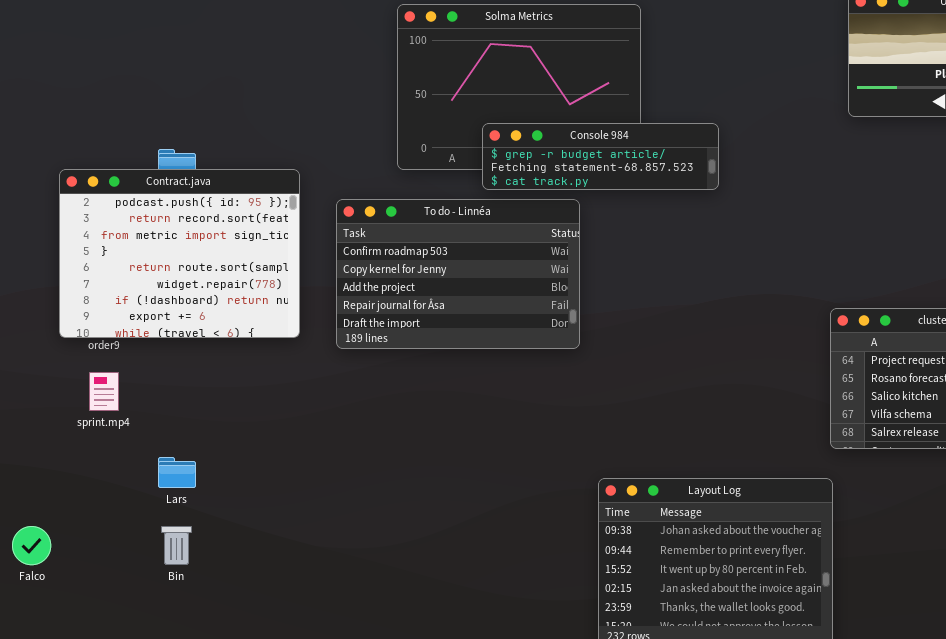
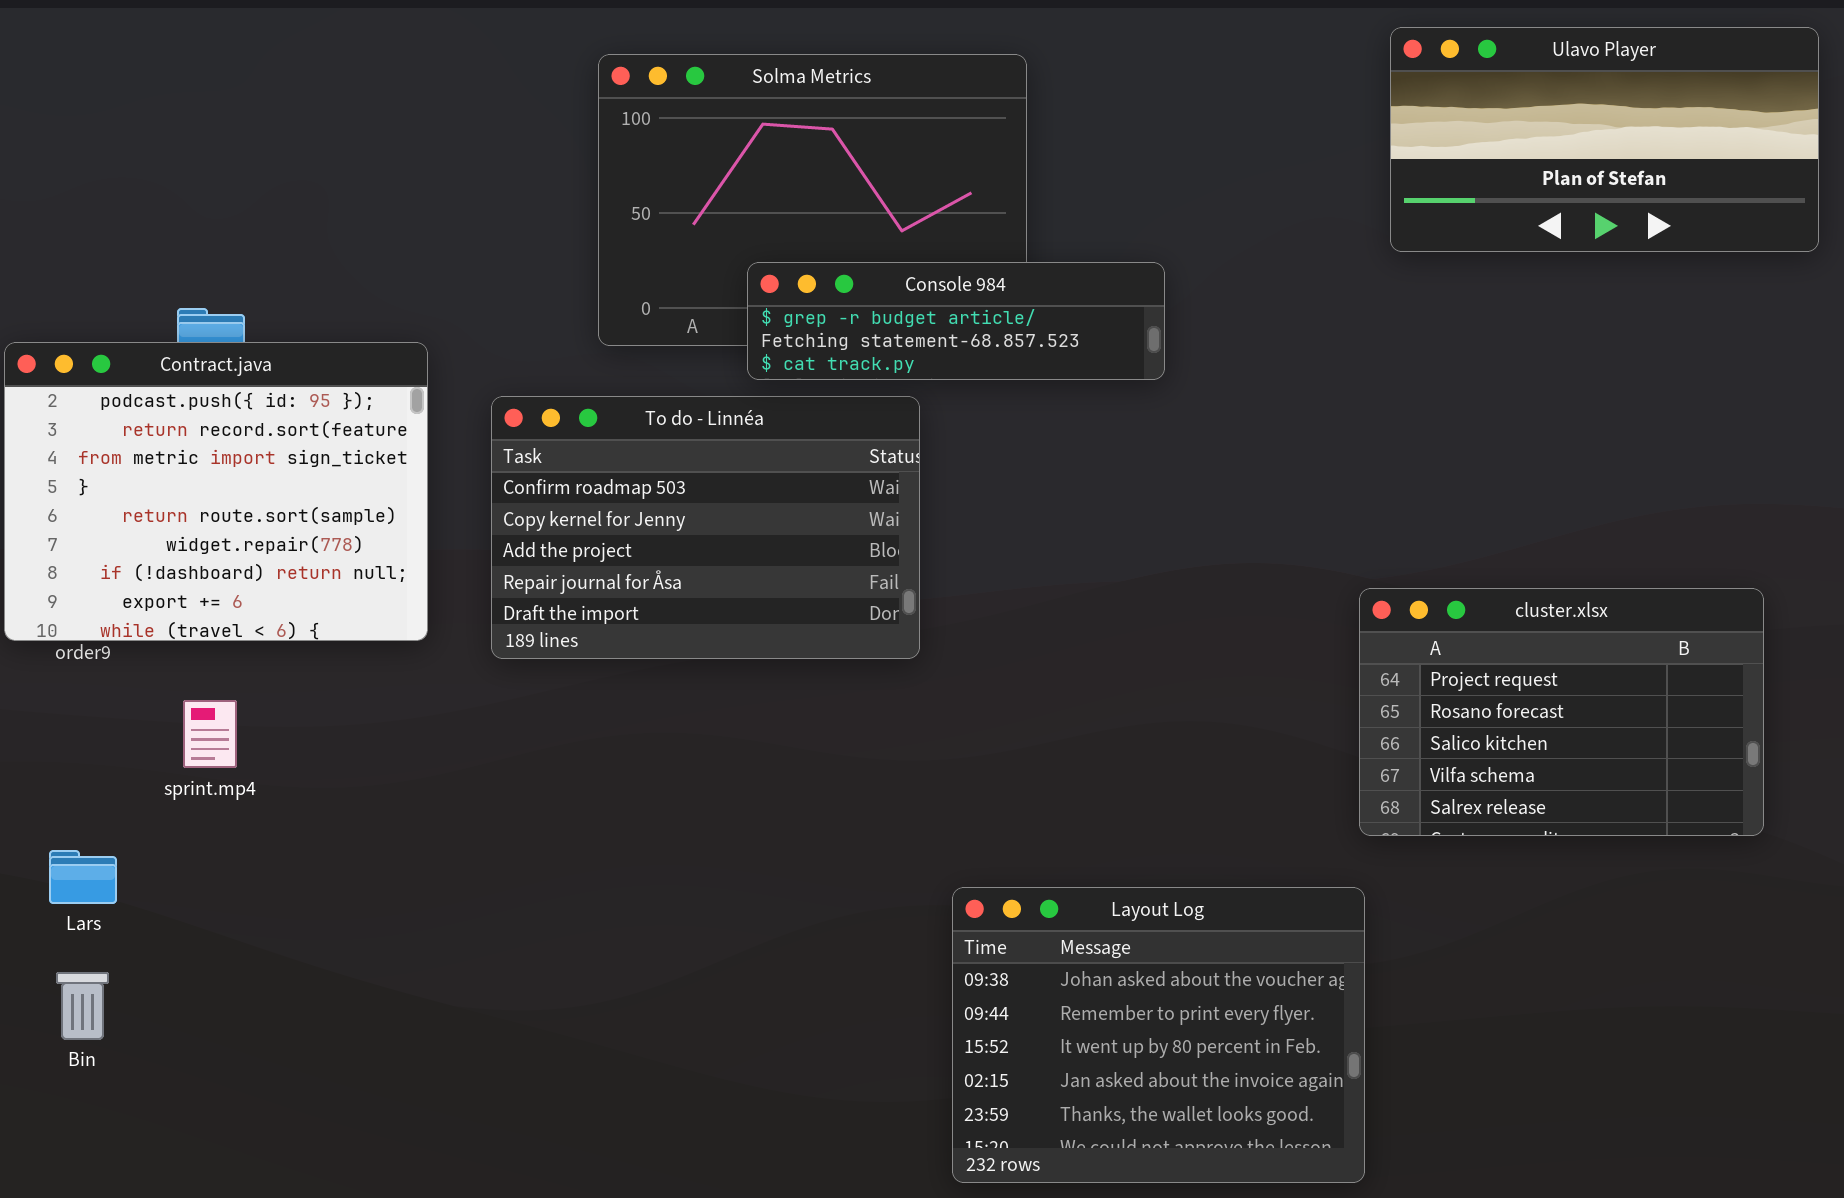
sprint.mp4: [89,372,119,411] -> [183,700,237,768], moved
Lars: [158,457,196,488] -> [49,850,117,904], moved
Bin: [161,526,192,565] -> [56,972,109,1040], moved

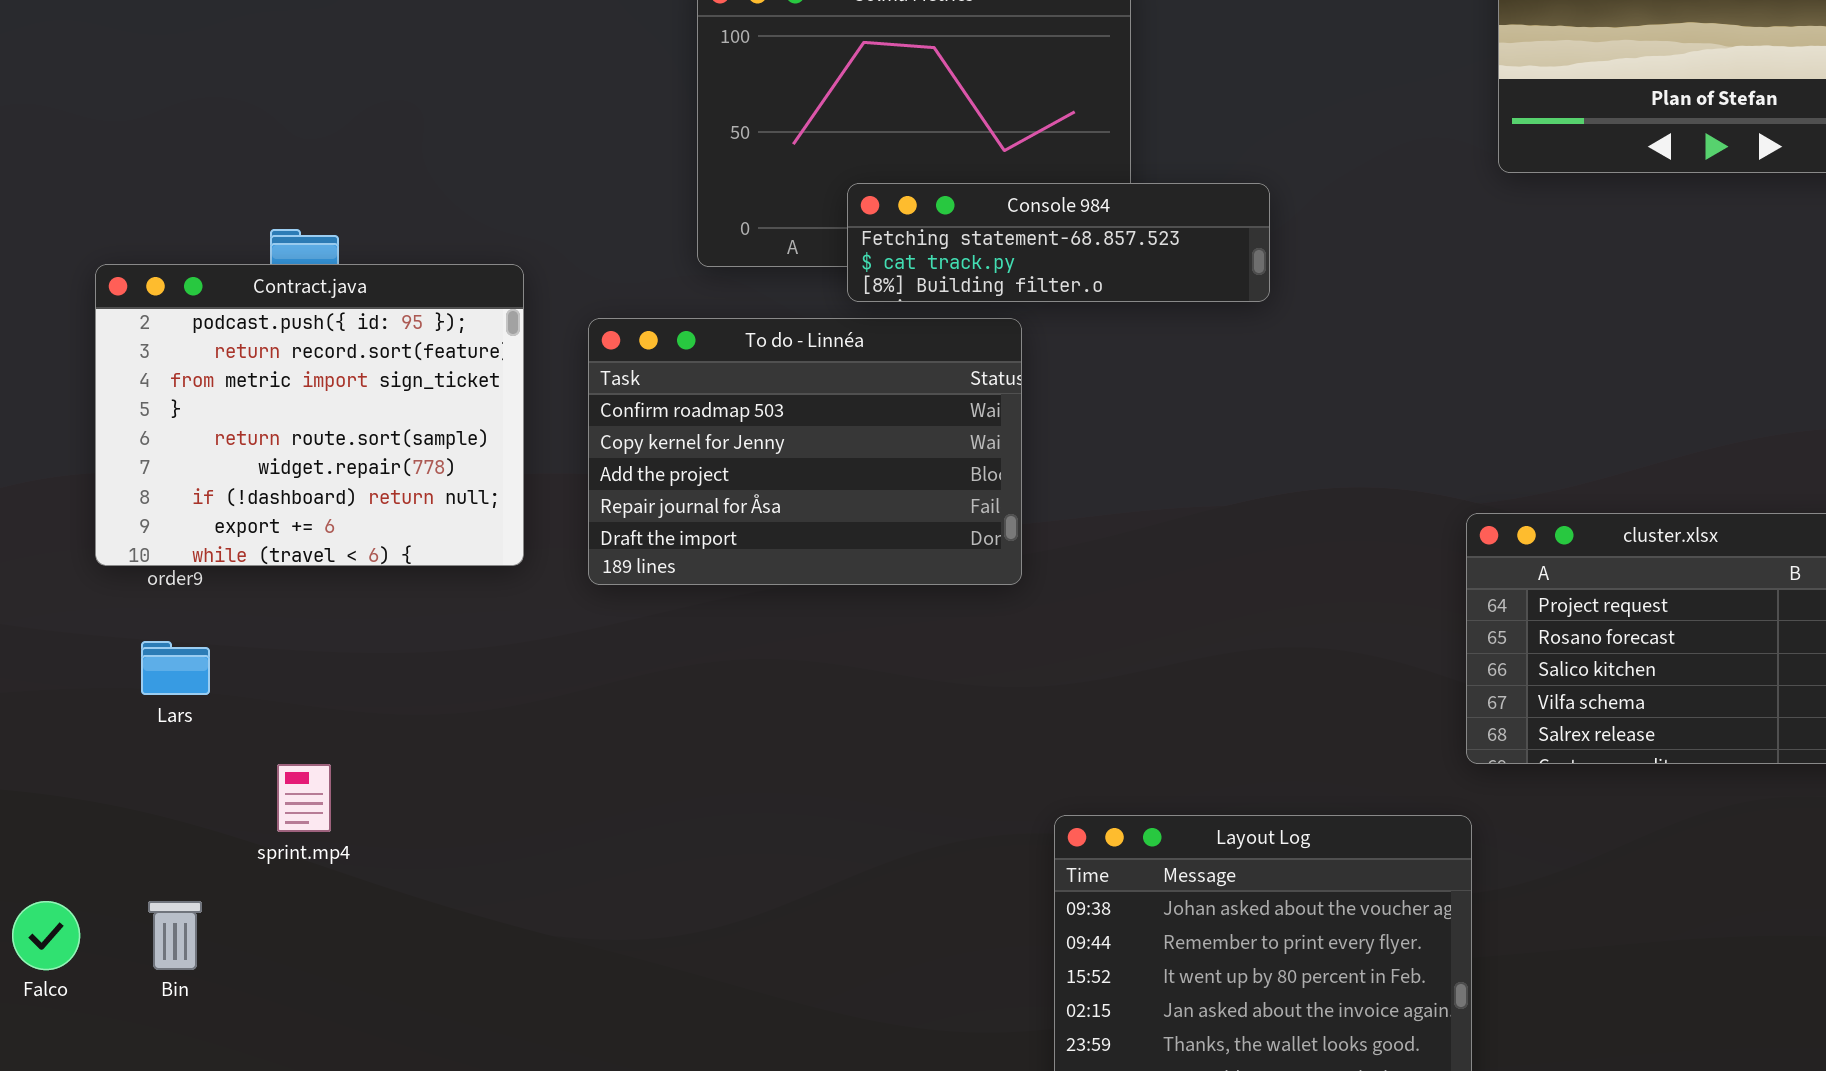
Console 984: [747,262,1165,380] -> [847,183,1270,302], scrolled down 1 row
sprint.mp4: [183,700,237,768] -> [277,764,331,832], moved
Lars: [49,850,117,904] -> [141,641,210,695], moved

